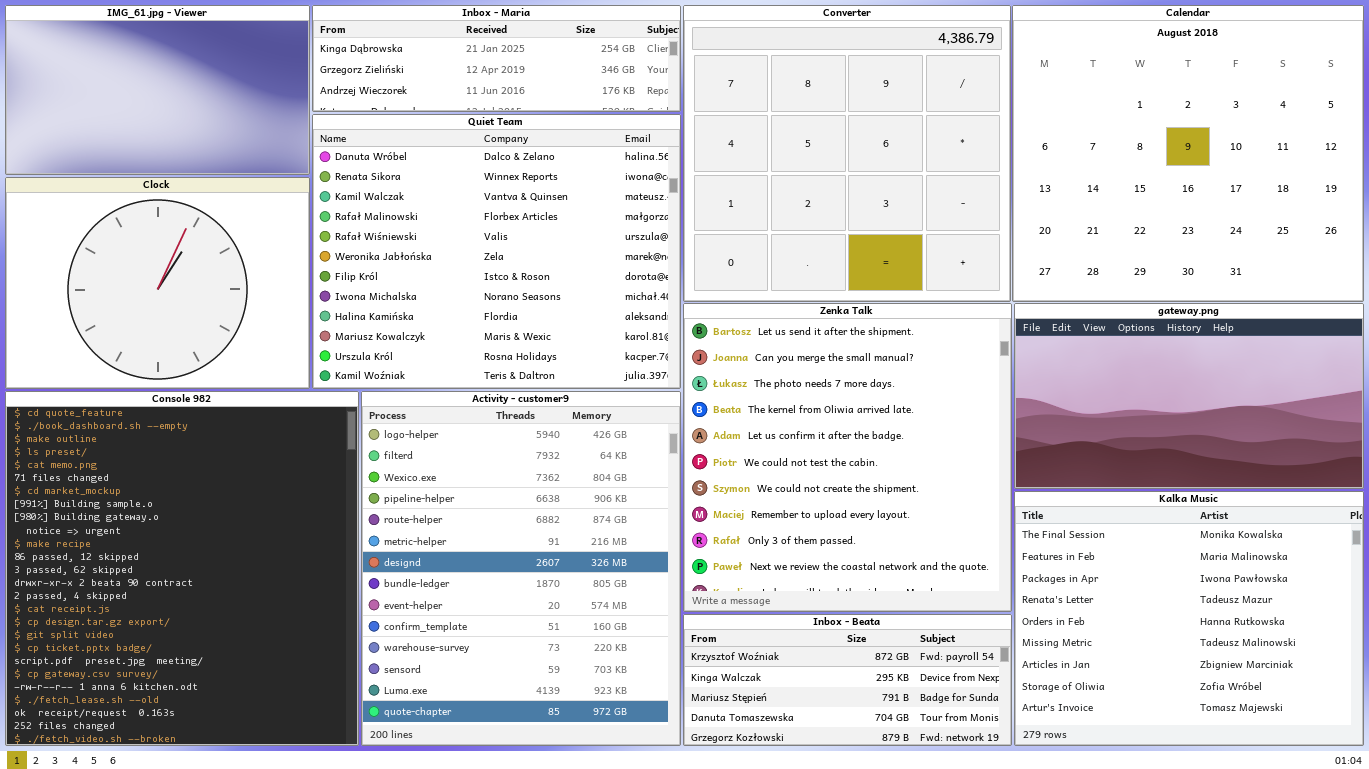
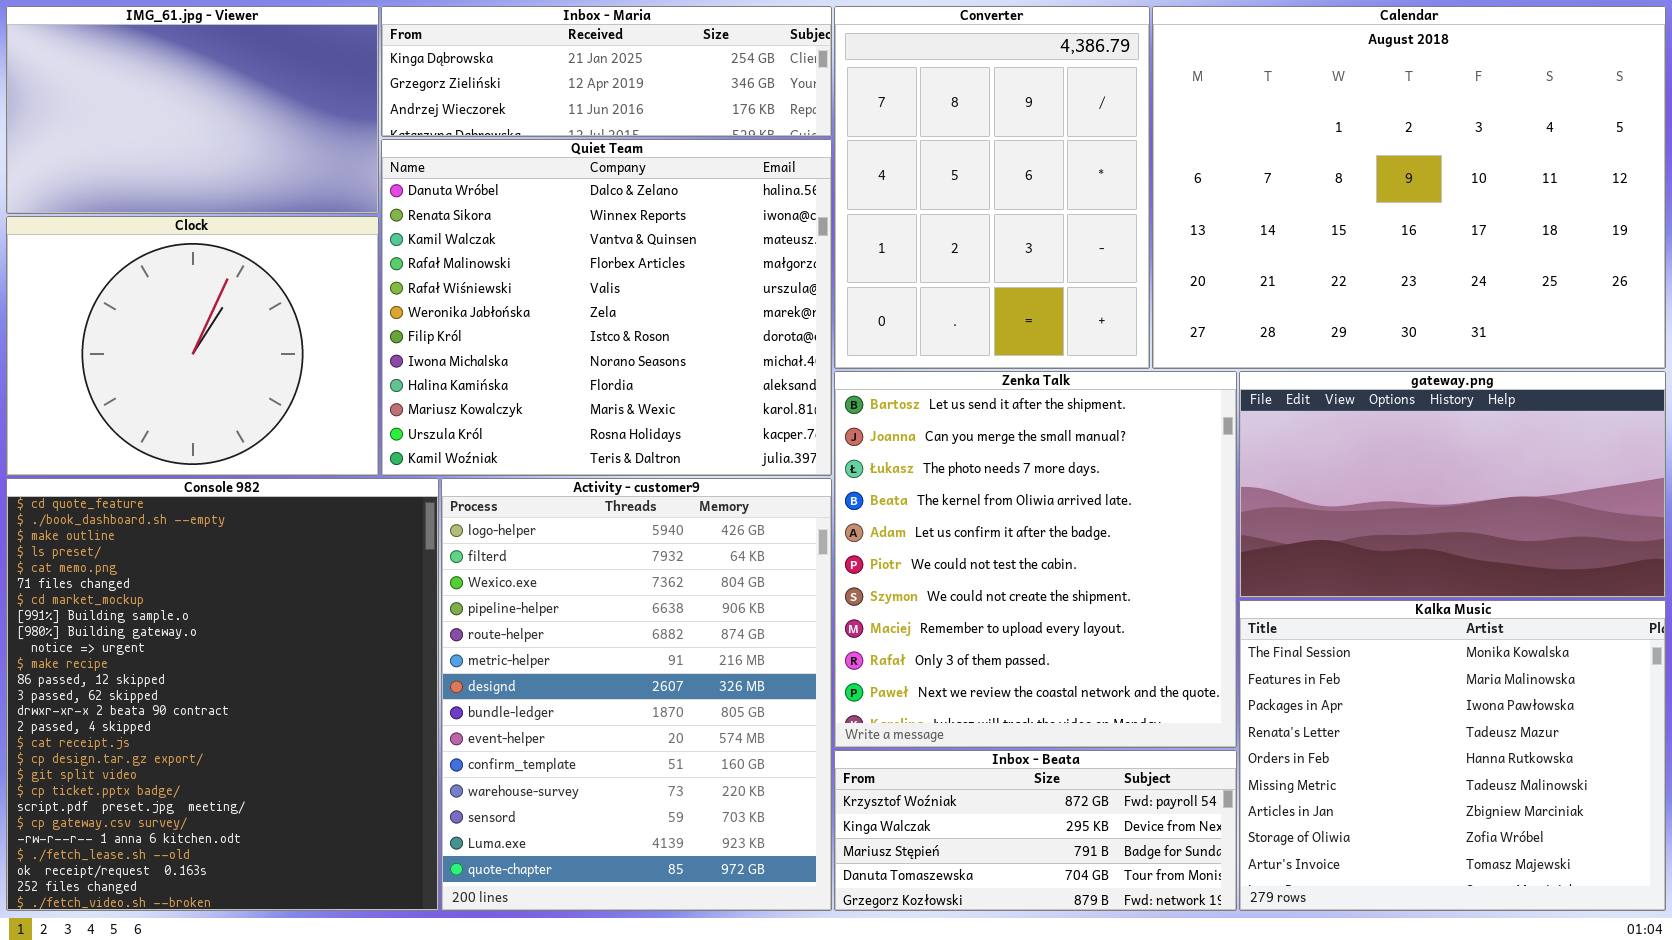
Converter: [683,5,1011,302] -> [834,6,1150,369], resized
Calendar: [1012,5,1364,302] -> [1152,6,1666,369], resized

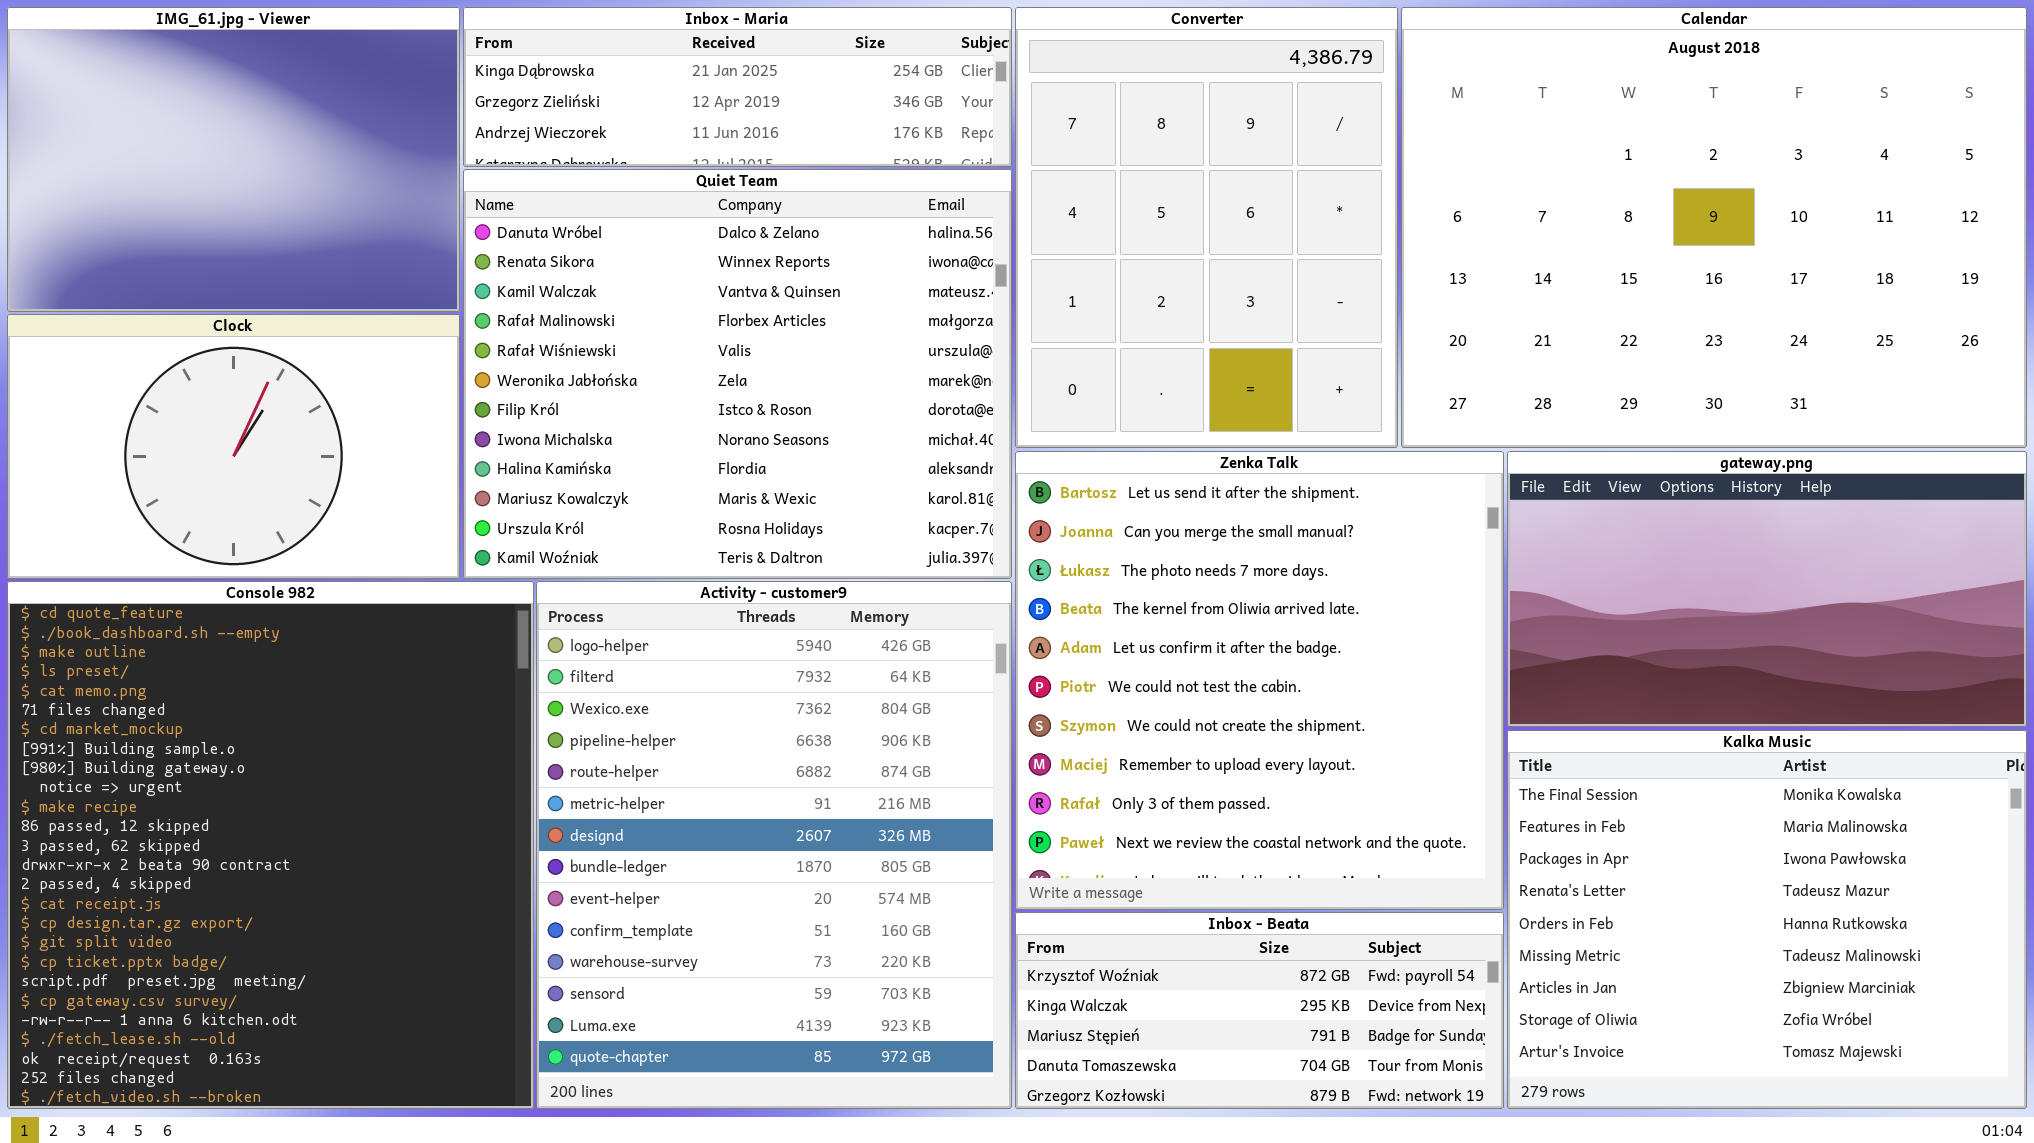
IMG_61.jpg - Viewer: [6,6,379,214] -> [7,7,460,312], resized
Clock: [6,216,379,476] -> [7,314,460,579], resized

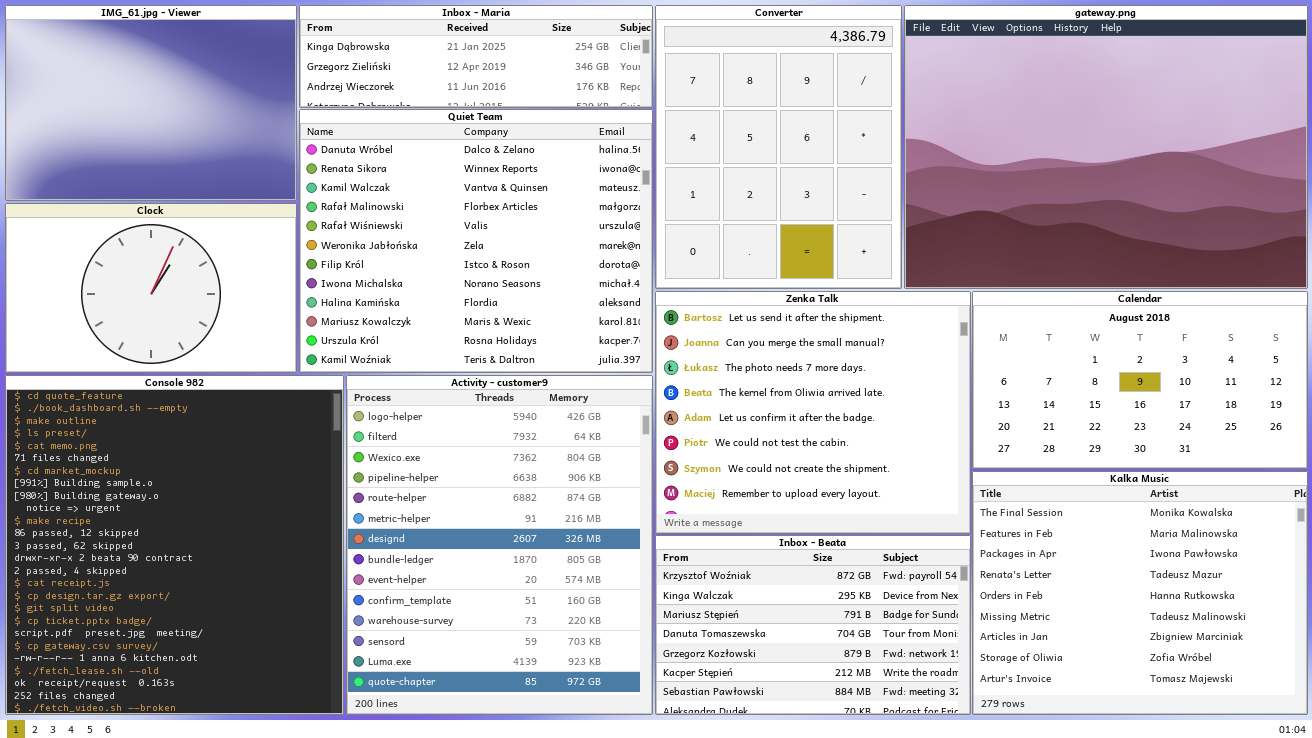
Calendar: [1401,7,2027,448] -> [972,291,1308,469], moved, resized
Zenka Talk: [1015,451,1504,910] -> [655,291,971,534], resized
gateway.png: [1507,451,2027,727] -> [904,5,1308,289], moved, resized
Inbox - Beata: [1015,912,1504,1109] -> [655,535,971,715], resized

